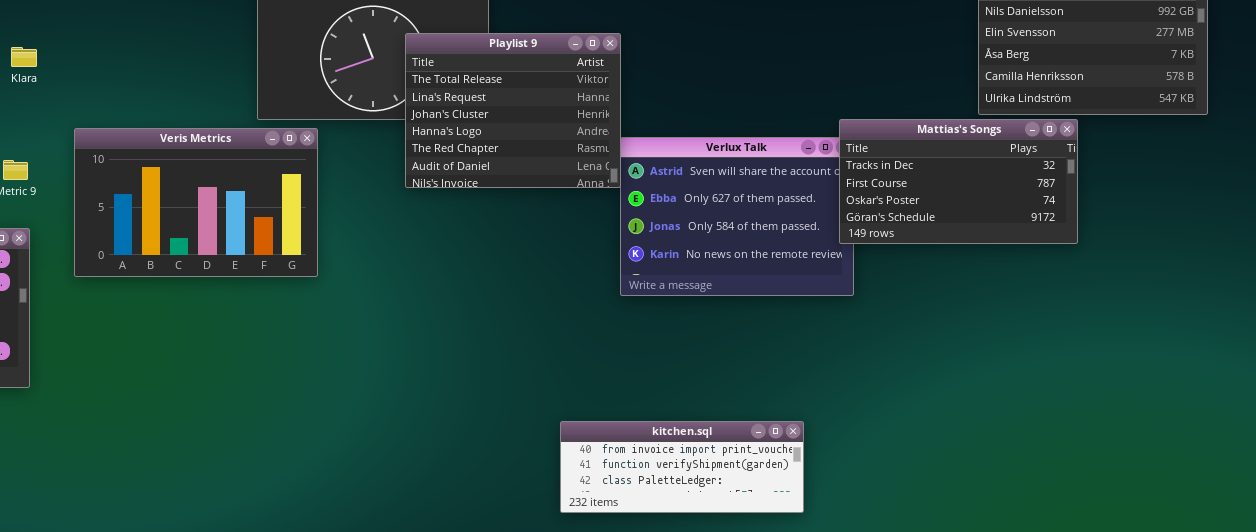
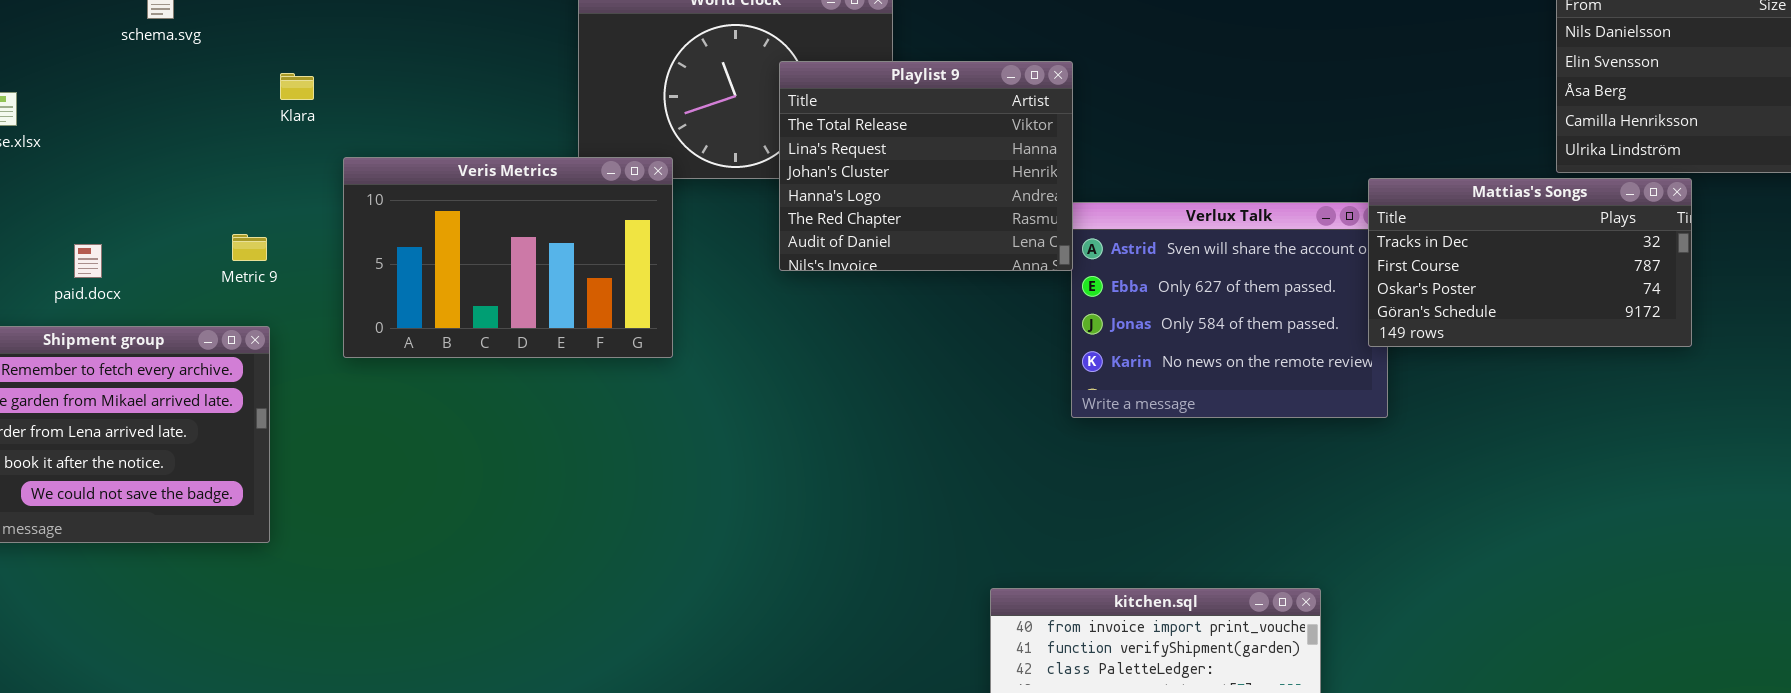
Klara: [11,47,37,67] -> [280,73,314,100], moved
Veris Metrics: [74,128,318,277] -> [343,157,673,358], moved

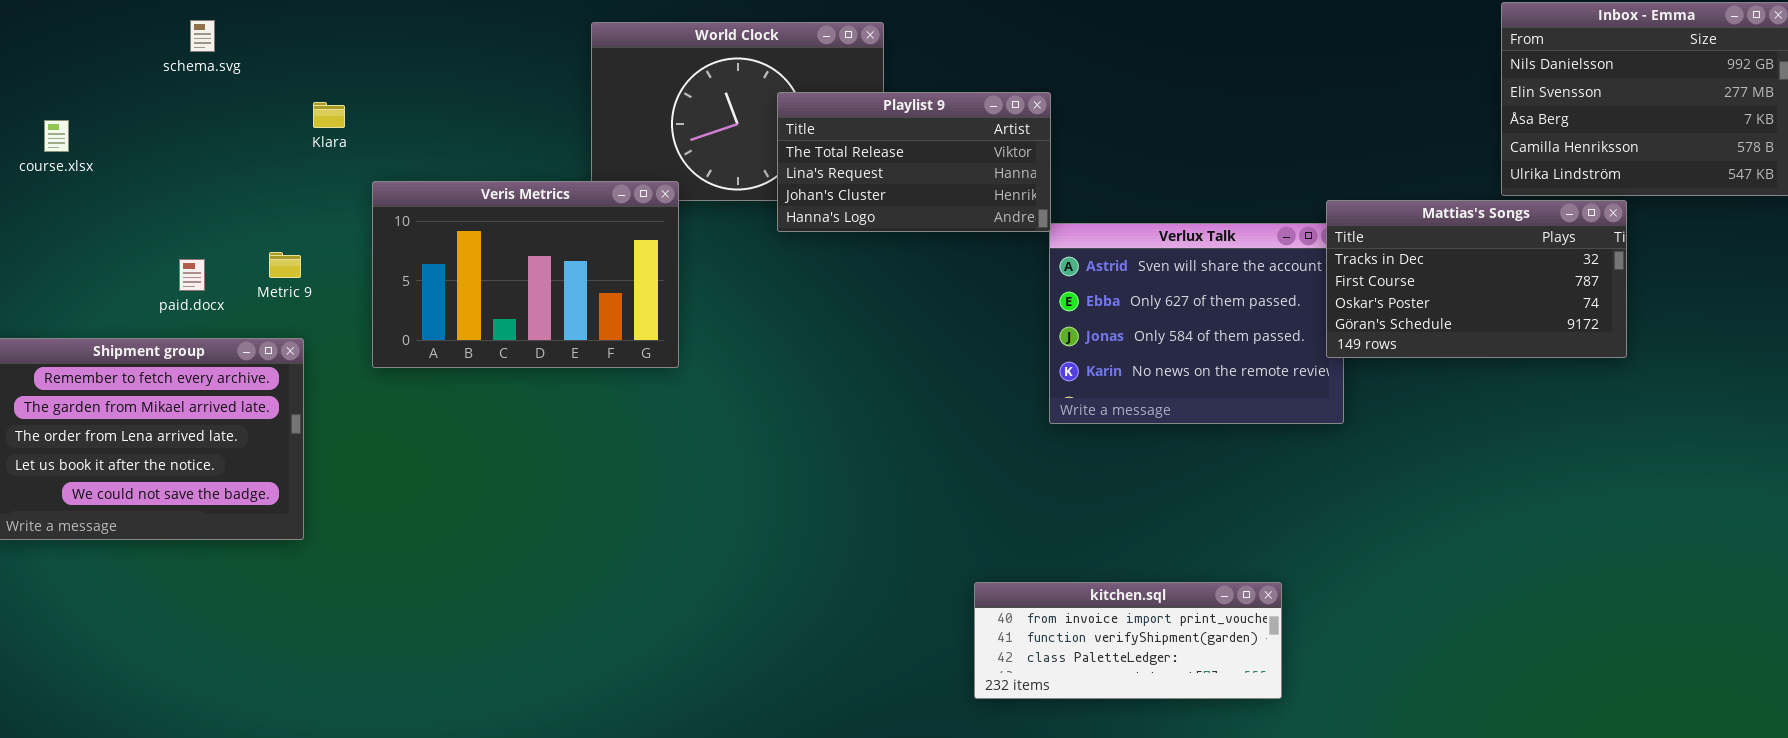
Playlist 9: [779,61,1073,271] -> [777,92,1051,232], resized
paid.docx: [74,244,102,278] -> [179,259,205,291], moved

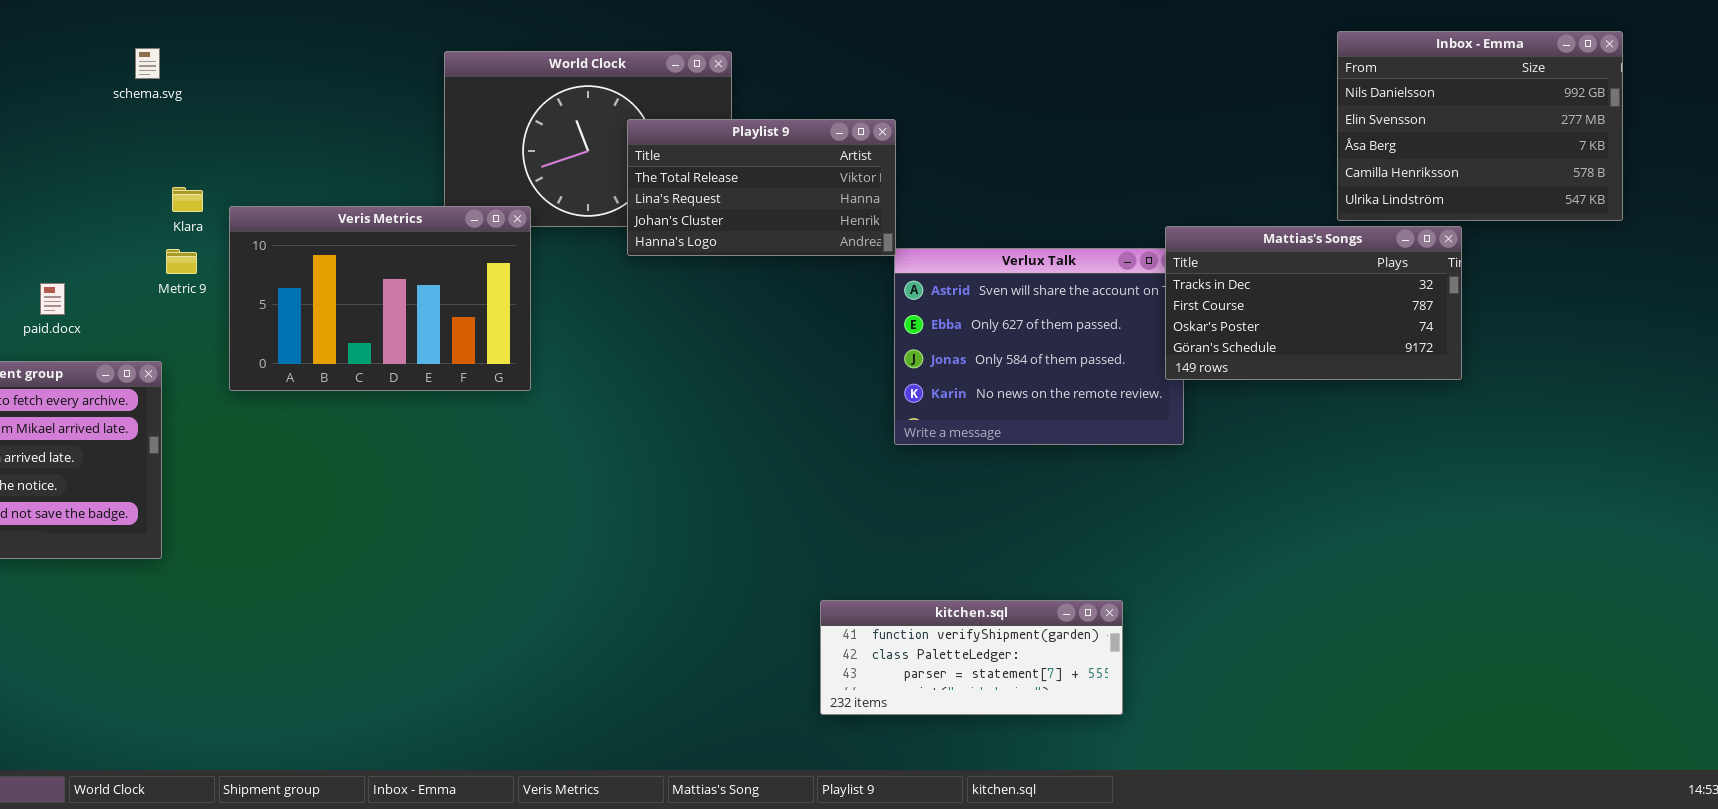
schema.svg: [190,20,215,52] -> [135,48,160,79], moved
Klara: [313,102,345,128] -> [172,187,203,212], moved
Metric 9: [269,252,301,278] -> [166,249,197,274], moved
kitchen.sql: [974,582,1282,699] -> [820,600,1123,715], scrolled down 1 row

